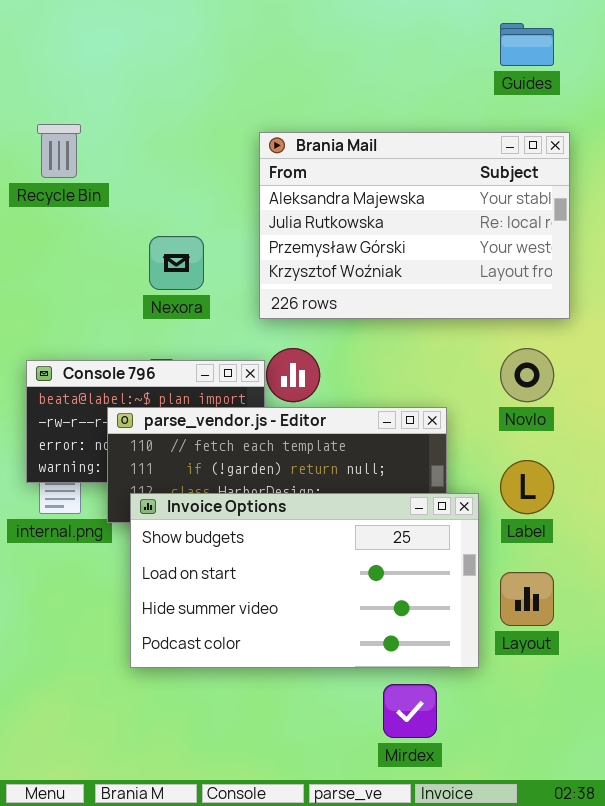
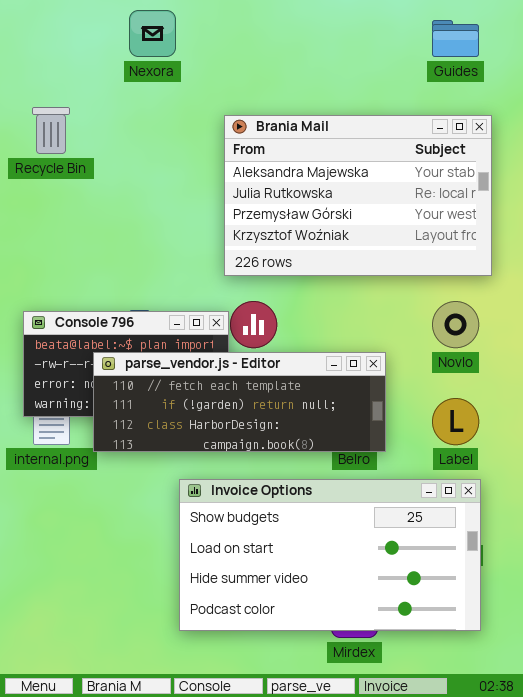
Nexora: [149,236,204,290] -> [129,10,176,57], moved
Invoice Options: [130,493,479,668] -> [179,479,481,631], moved

